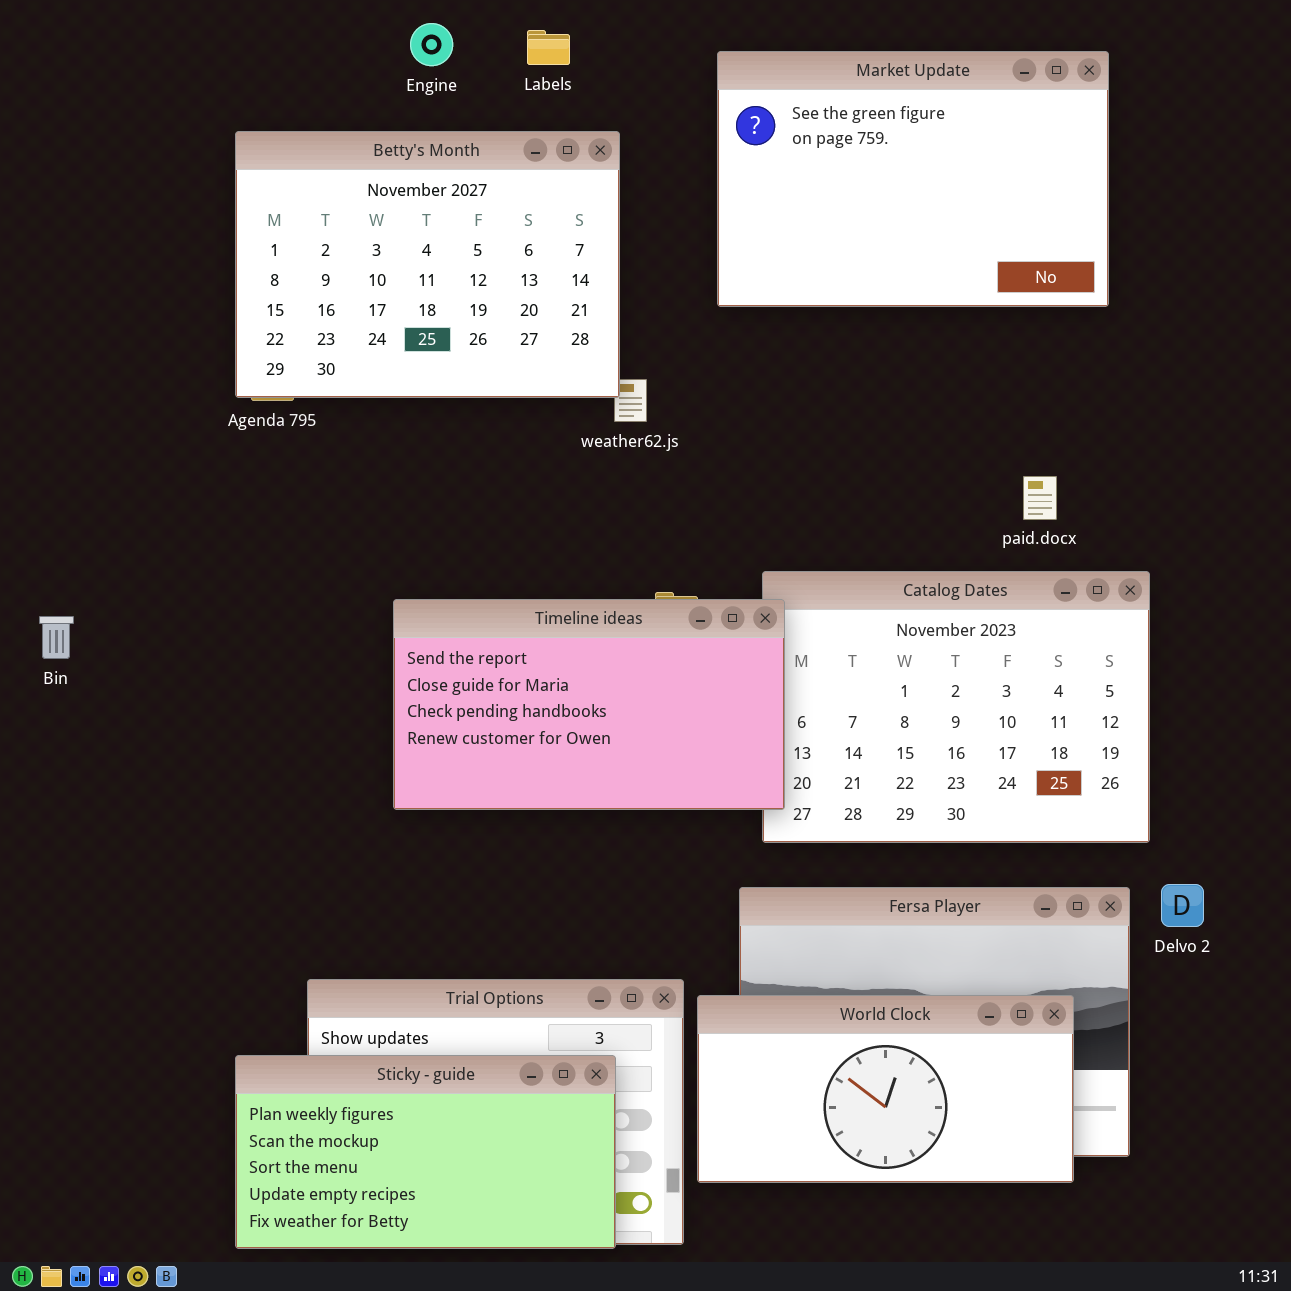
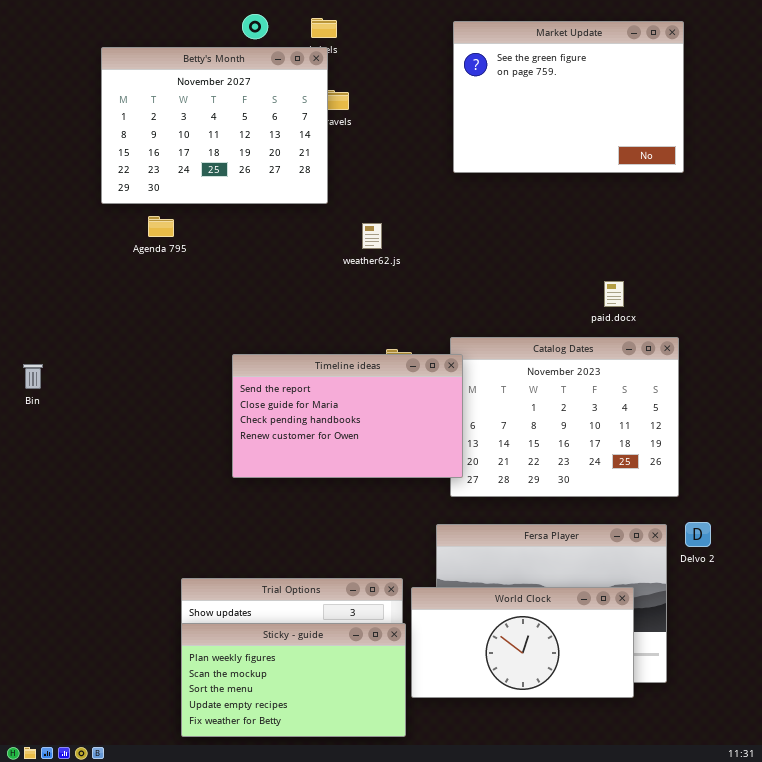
Market Update: [717,51,1109,307] -> [453,21,684,173], moved
Betty's Month: [235,131,620,398] -> [101,47,328,204], moved
Sticky - guide: [235,1055,616,1249] -> [181,623,406,737], moved

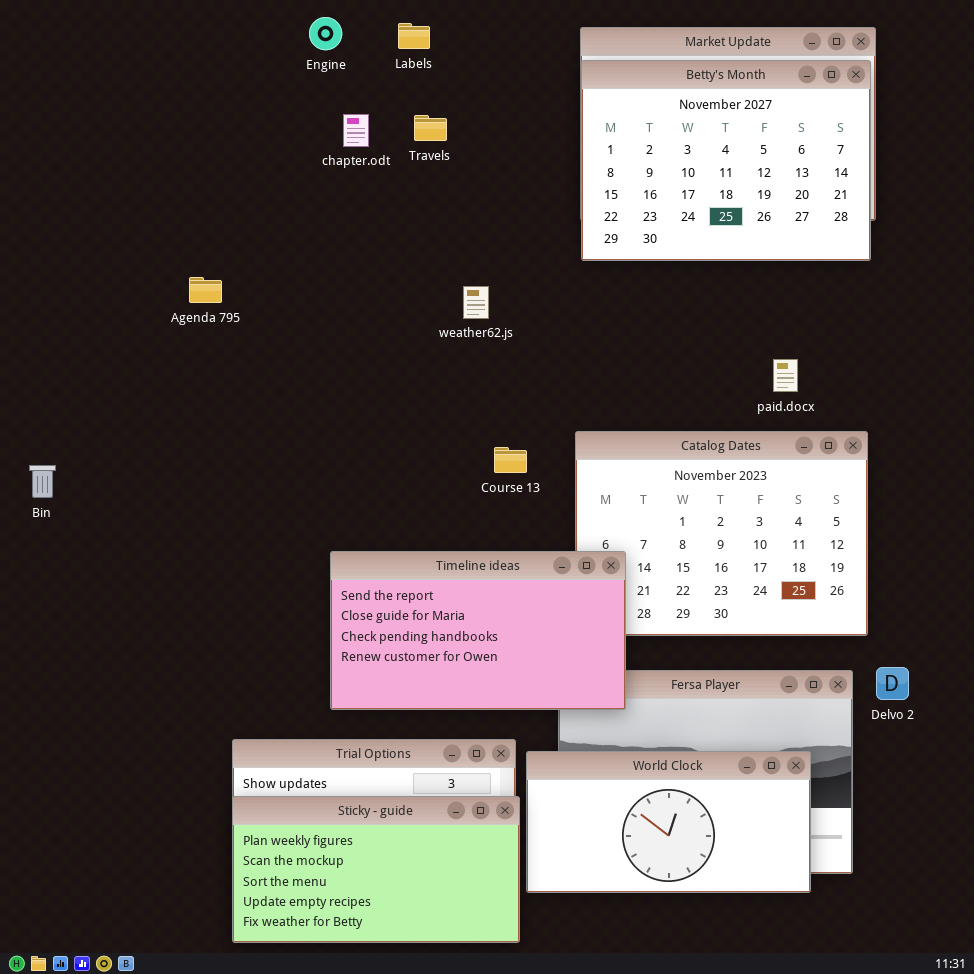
Betty's Month: [101,47,328,204] -> [581,60,871,261], moved
Timeline ideas: [232,354,463,478] -> [330,551,626,710], moved

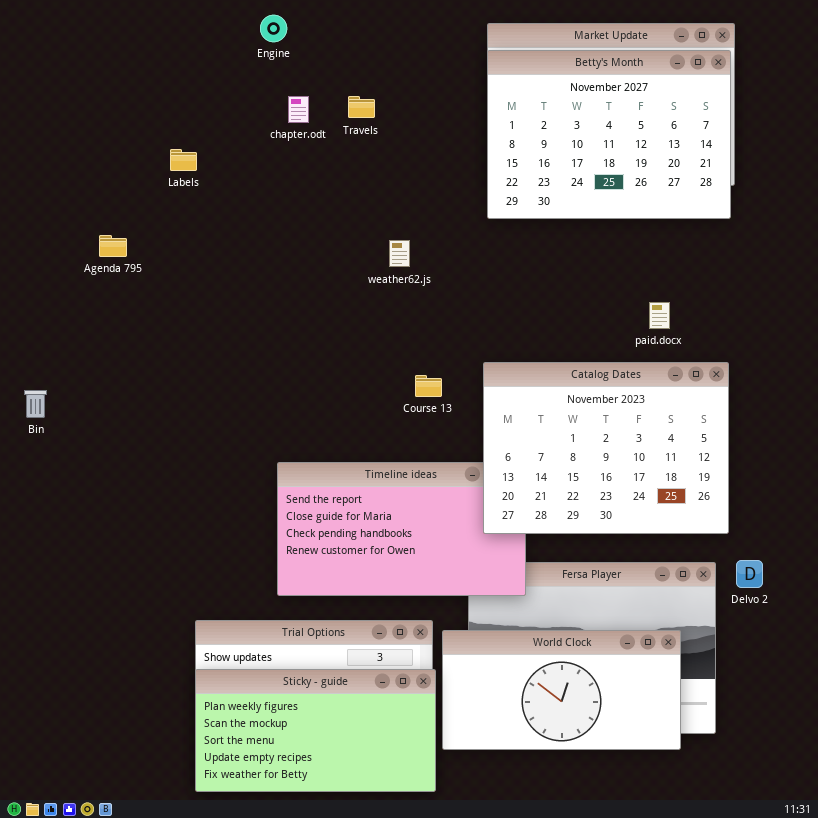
Labels: [398,23,430,49] -> [170,149,197,171], moved
Agenda 795: [189,277,222,303] -> [99,235,127,257], moved
Catalog Dates: [575,431,868,636] -> [483,362,729,534], raised

